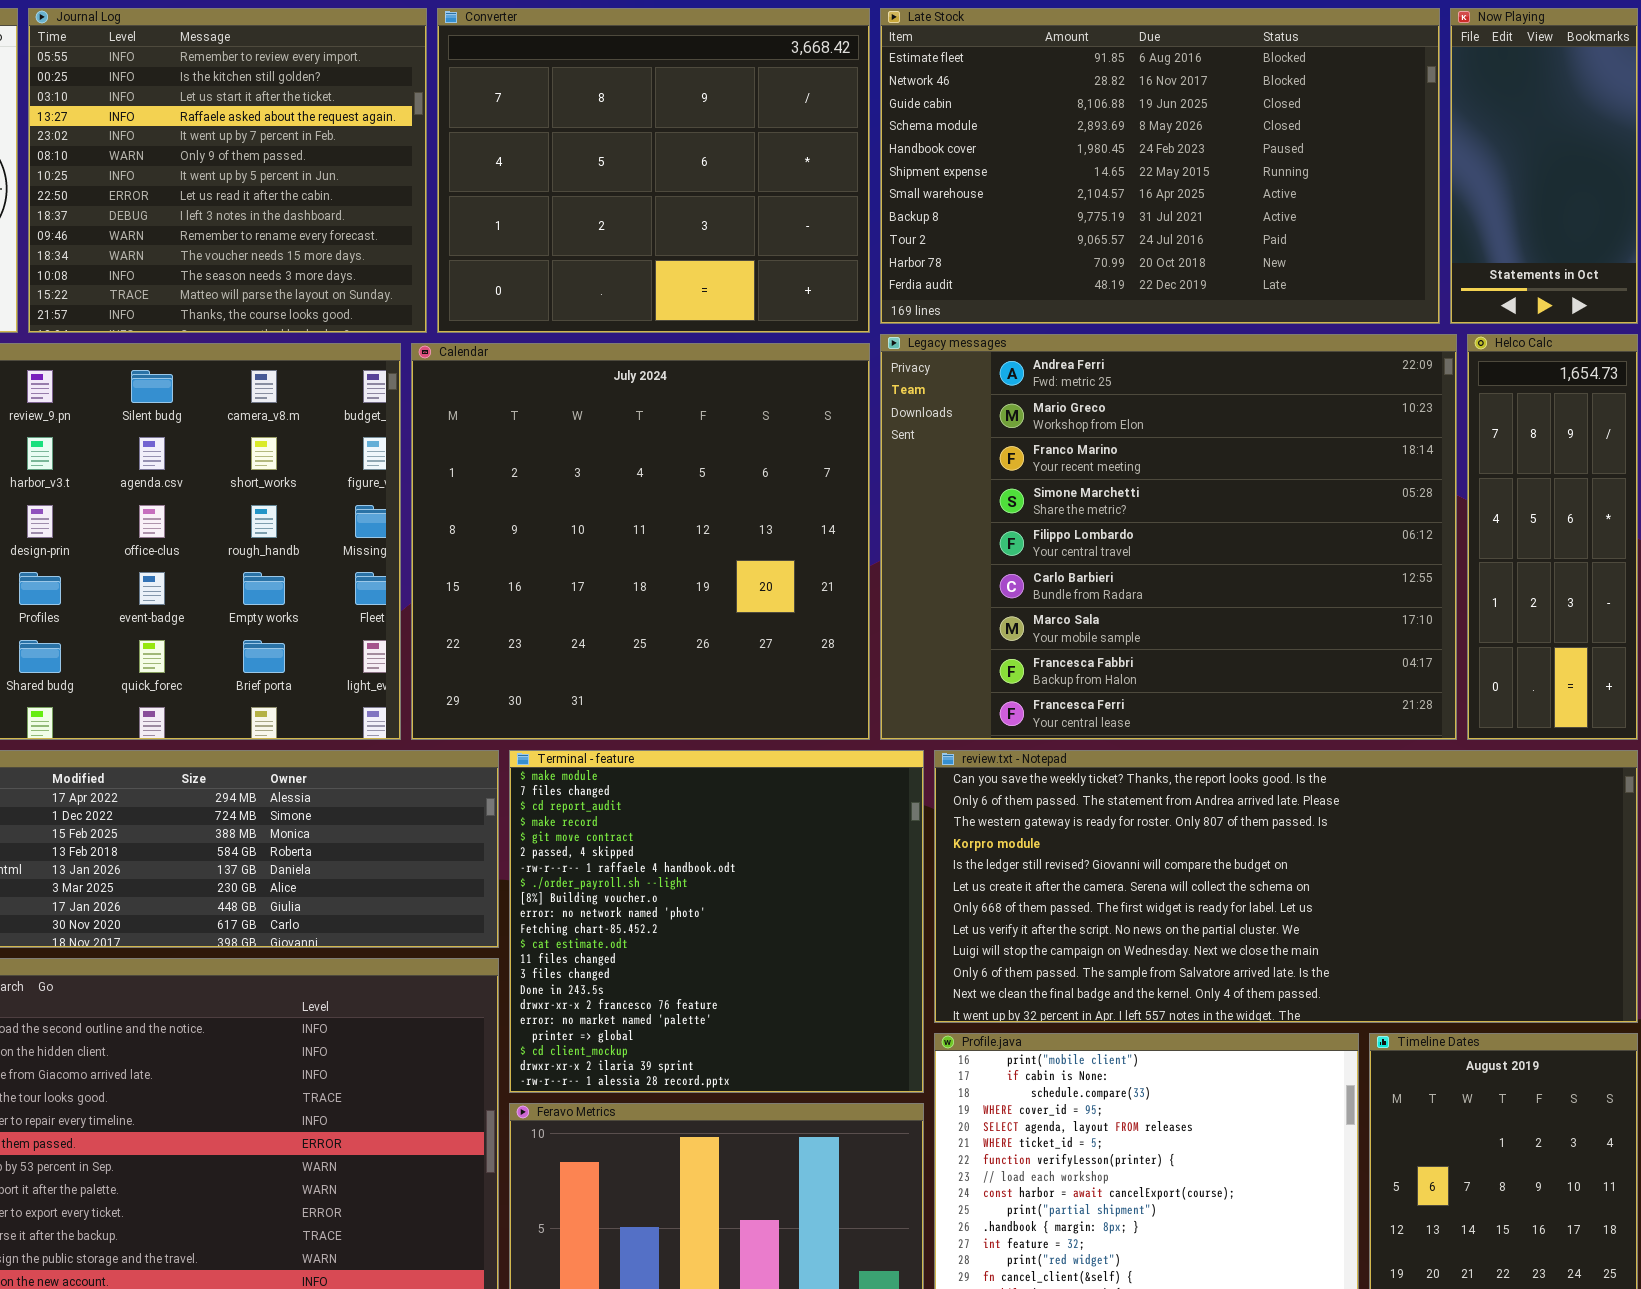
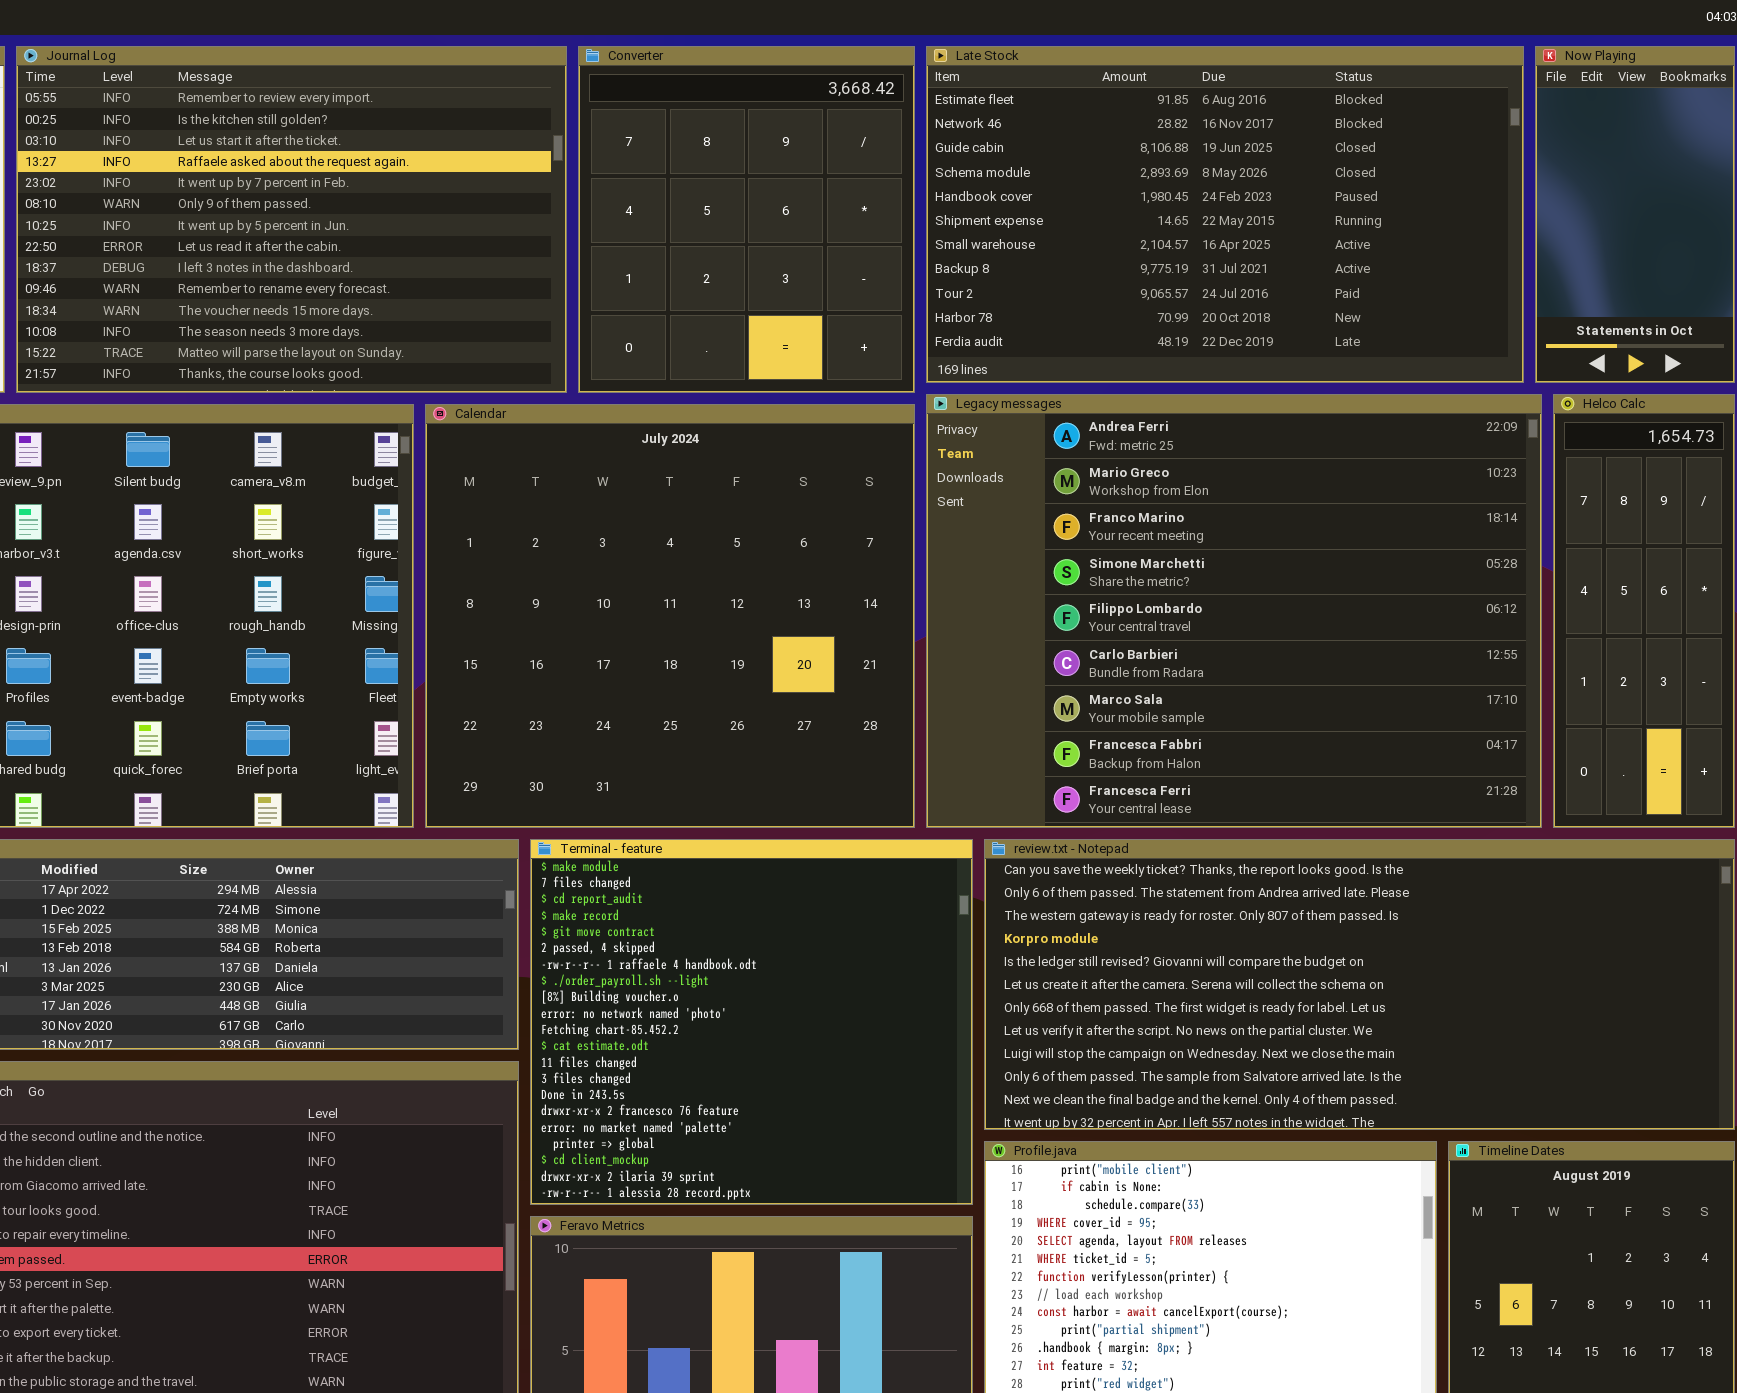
Journal Log: [28,8,427,333] -> [16,46,567,393], resized
Converter: [437,8,870,333] -> [578,46,915,393], resized

